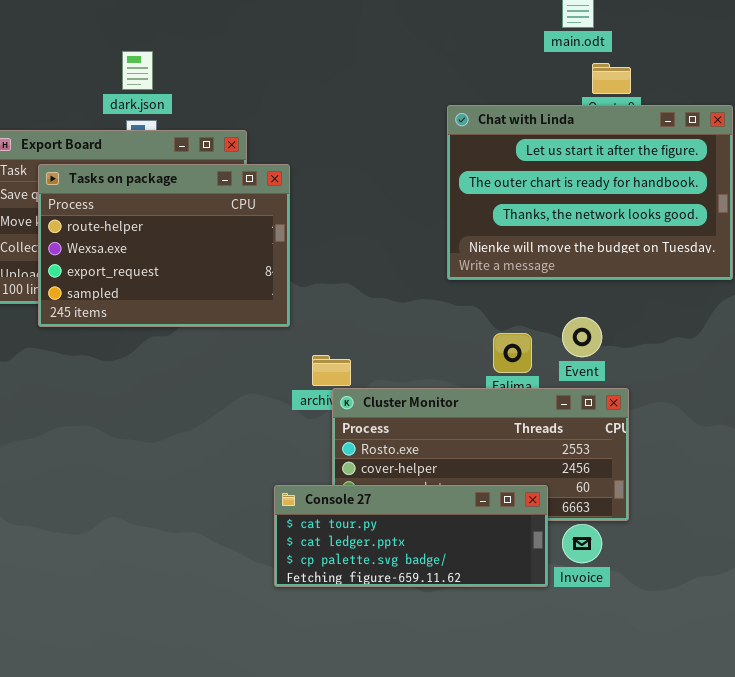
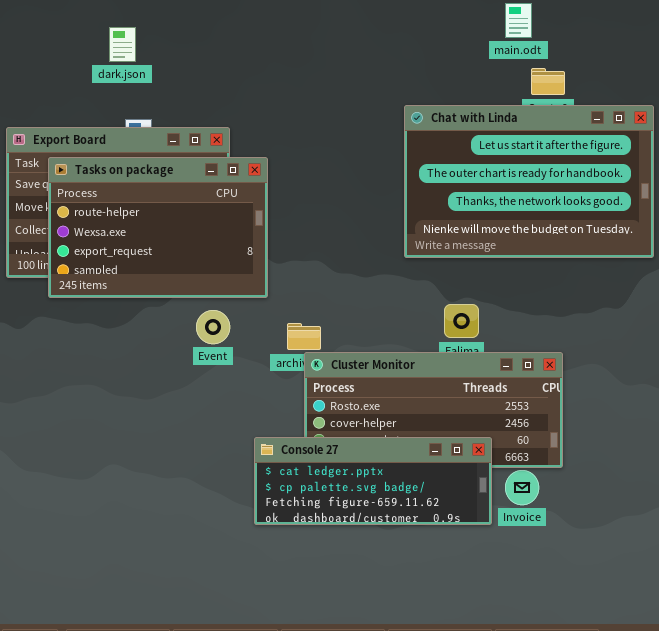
dark.json: [122,51,153,90] -> [109,27,136,62], moved
Event: [562,317,602,357] -> [196,310,230,344], moved
Console 27: [274,485,548,587] -> [254,437,492,525], scrolled down 1 row

